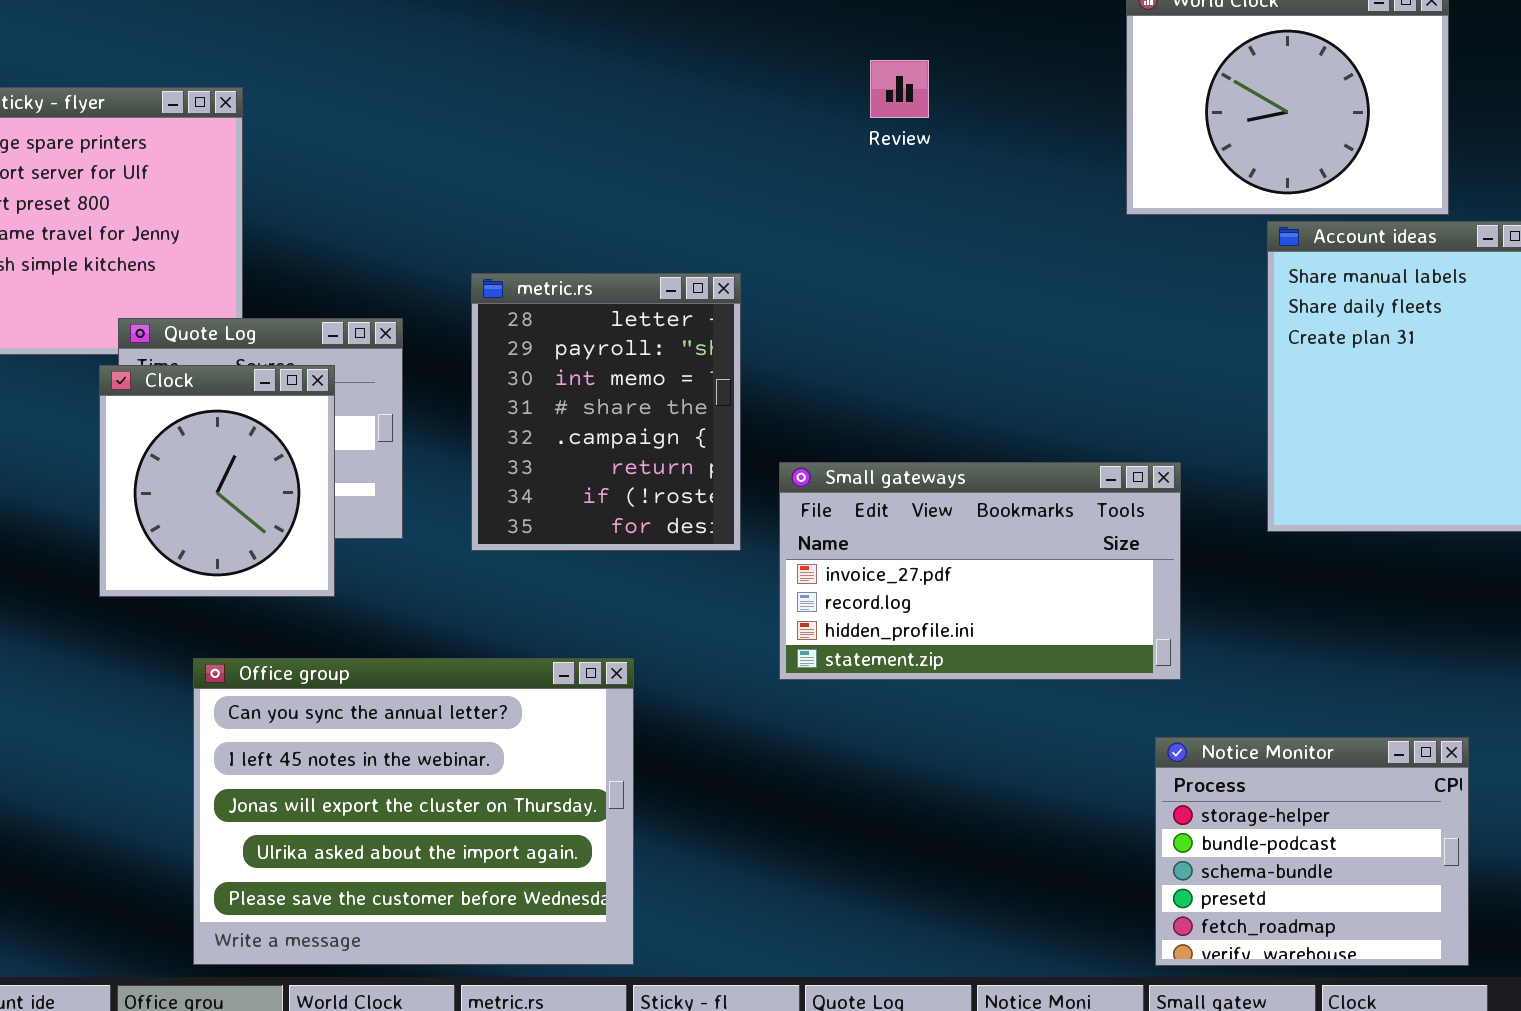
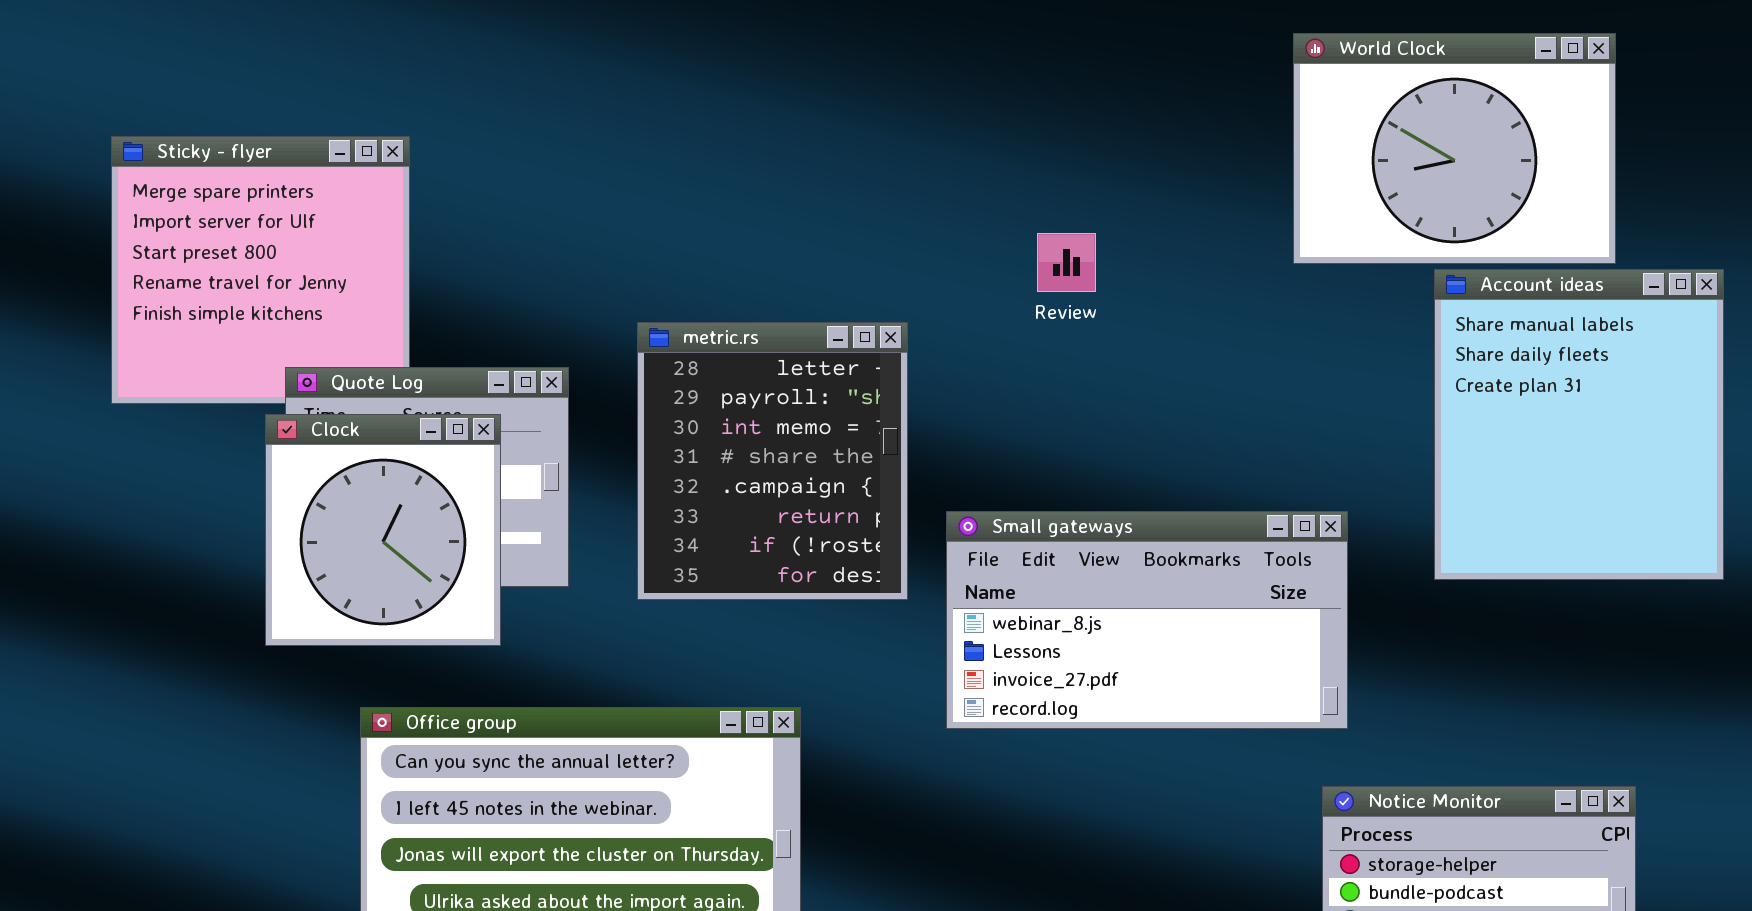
Review: [870,60,929,118] -> [1037,233,1096,292], moved
Small gateways: [779,462,1181,680] -> [946,511,1348,729], scrolled up 2 rows

